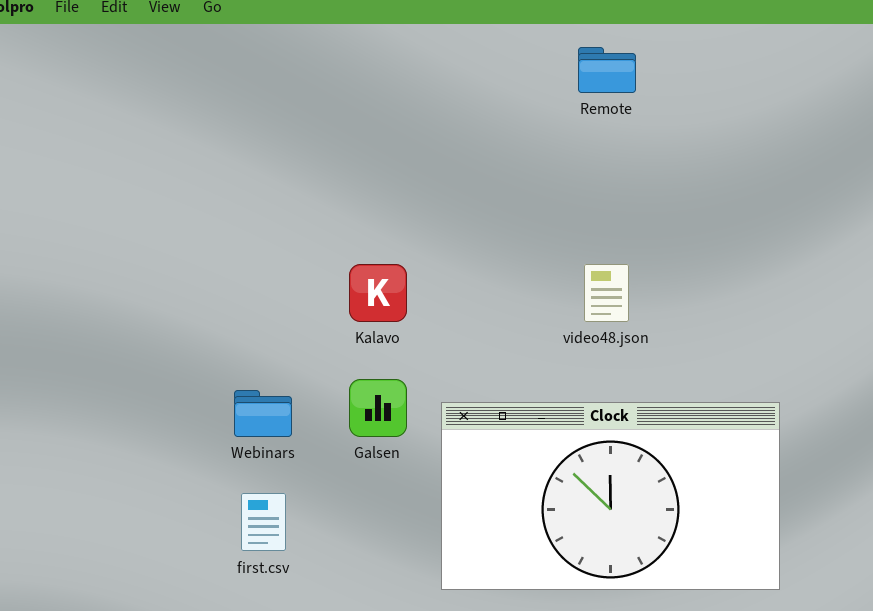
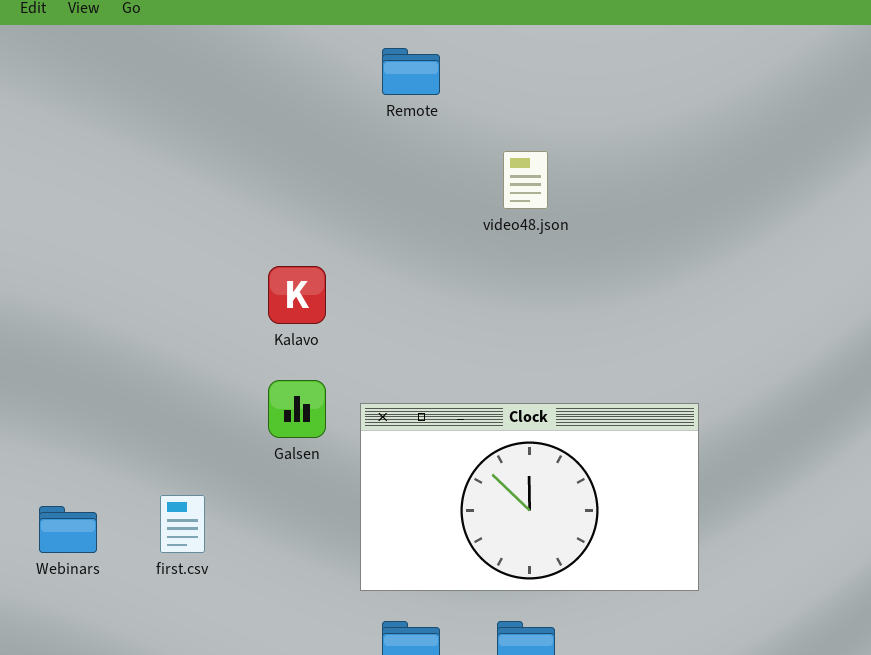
Remote: [578,47,636,93] -> [382,48,440,95], moved
video48.json: [584,264,629,322] -> [503,151,548,209], moved
Webinars: [234,390,292,437] -> [39,506,97,553], moved

